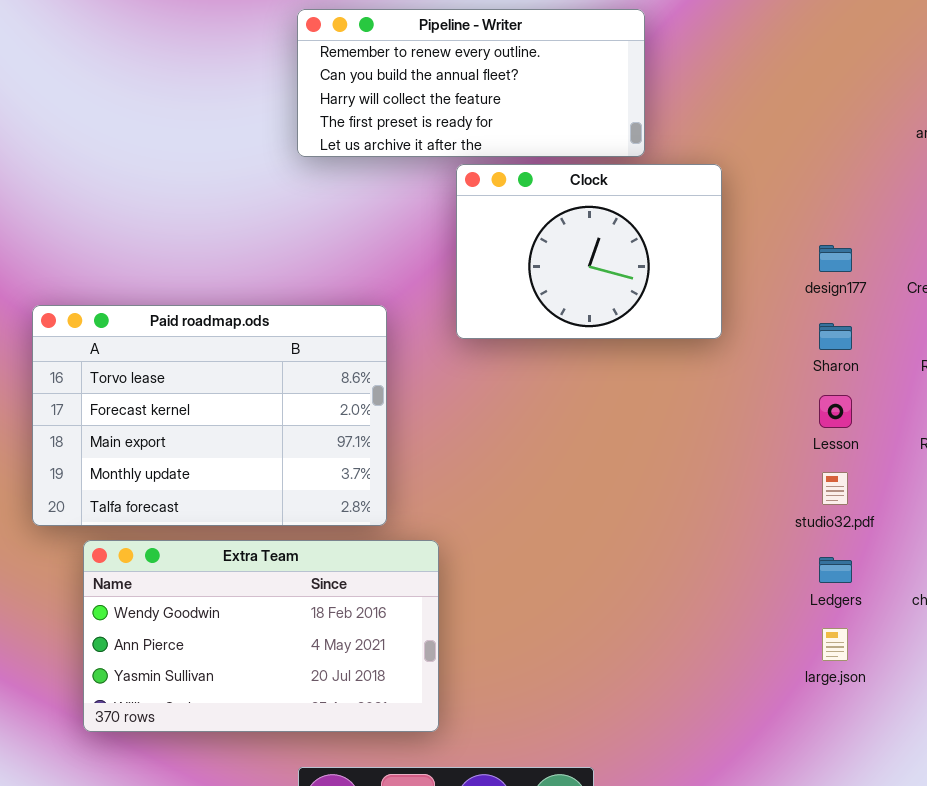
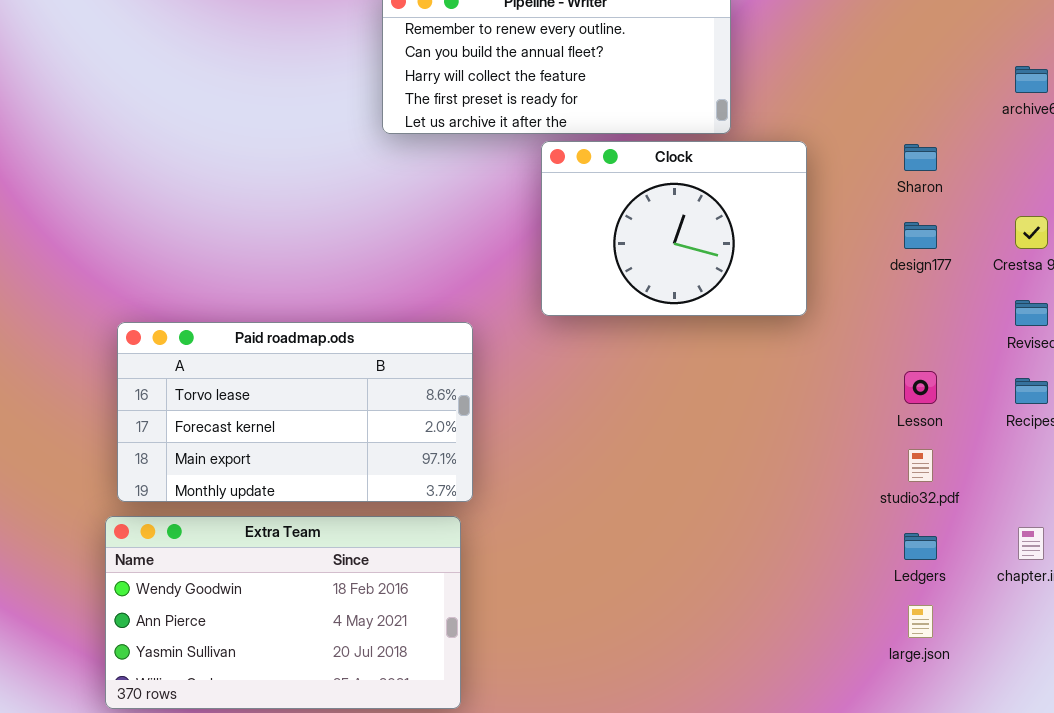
Paid roadmap.ods: [32,305,387,526] -> [117,322,473,502], resized
Sharon: [819,323,852,350] -> [904,144,937,171], moved
Extra Team: [83,540,439,732] -> [105,516,461,709], moved

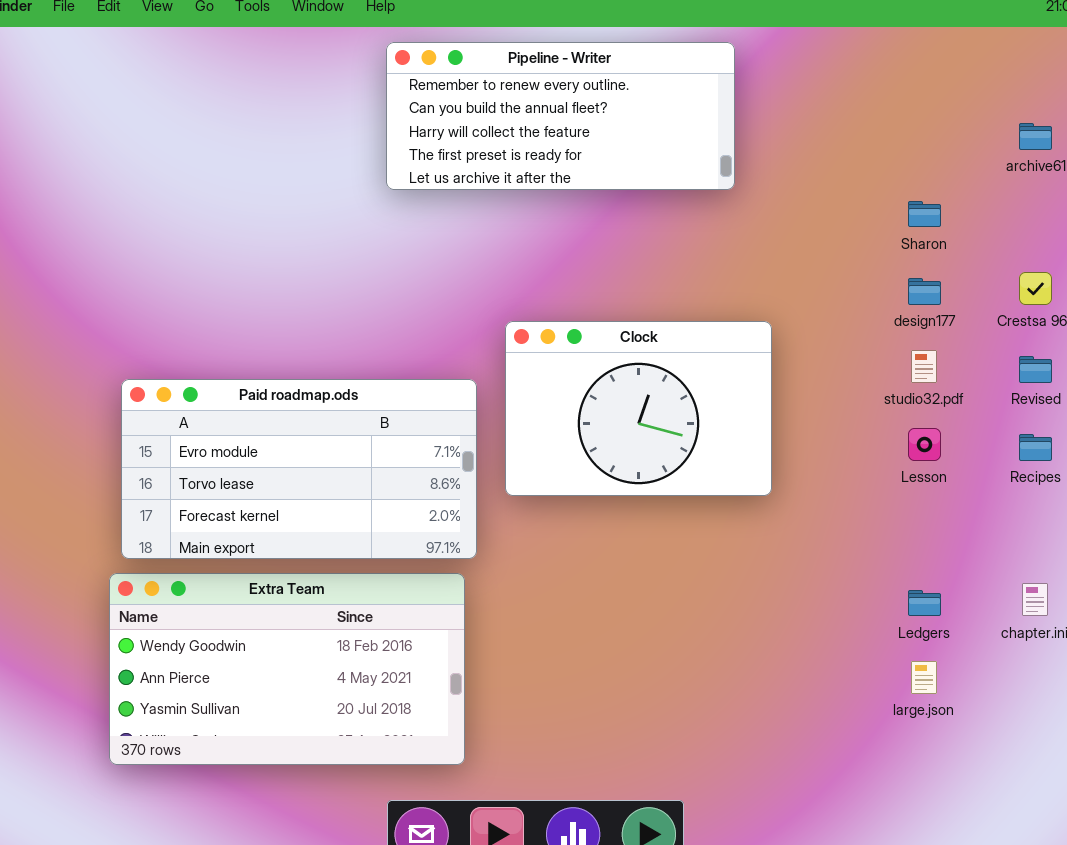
Clock: [541,141,807,316] -> [505,321,772,496], moved
Paid roadmap.ods: [117,322,473,502] -> [121,379,477,559], scrolled up 1 row
studio32.pdf: [908,449,933,482] -> [911,350,937,383], moved

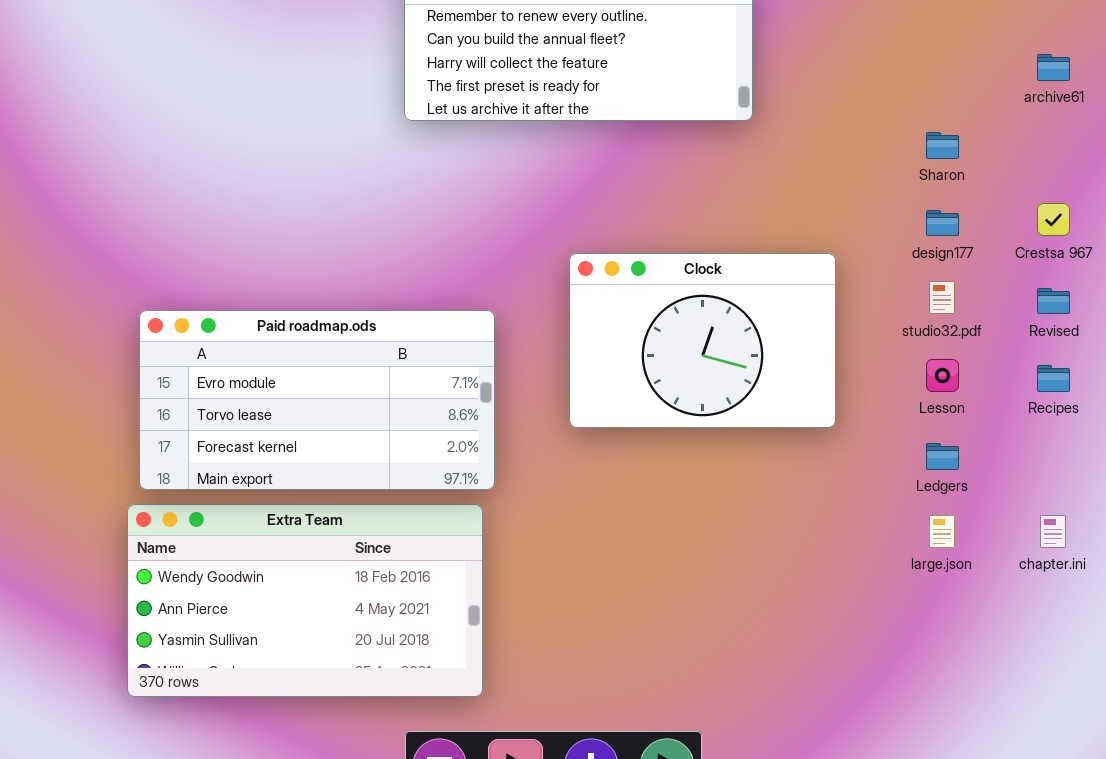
Clock: [505,321,772,496] -> [569,253,836,428], moved
Ledgers: [908,590,941,616] -> [926,443,959,470], moved
large.json: [911,661,937,694] -> [929,515,955,548], moved

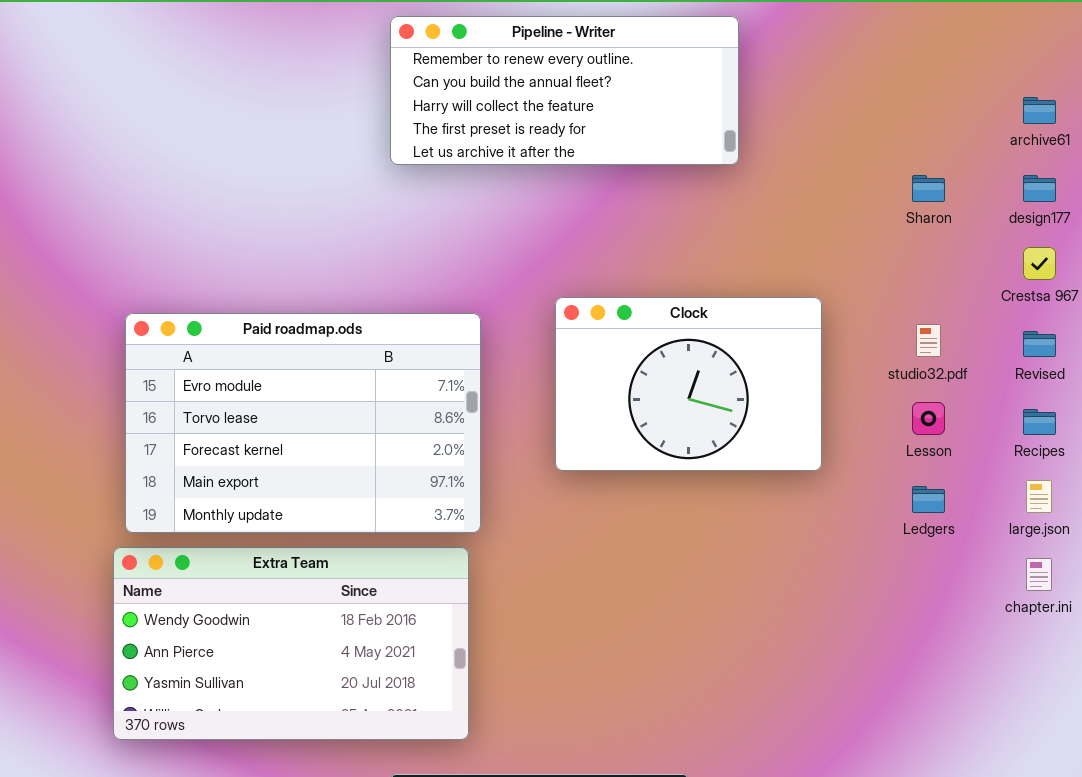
design177: [926,210,959,236] -> [1023,175,1056,202], moved
Paid roadmap.ods: [139,310,495,490] -> [125,313,481,533], resized
large.json: [929,515,955,548] -> [1026,480,1052,513], moved

